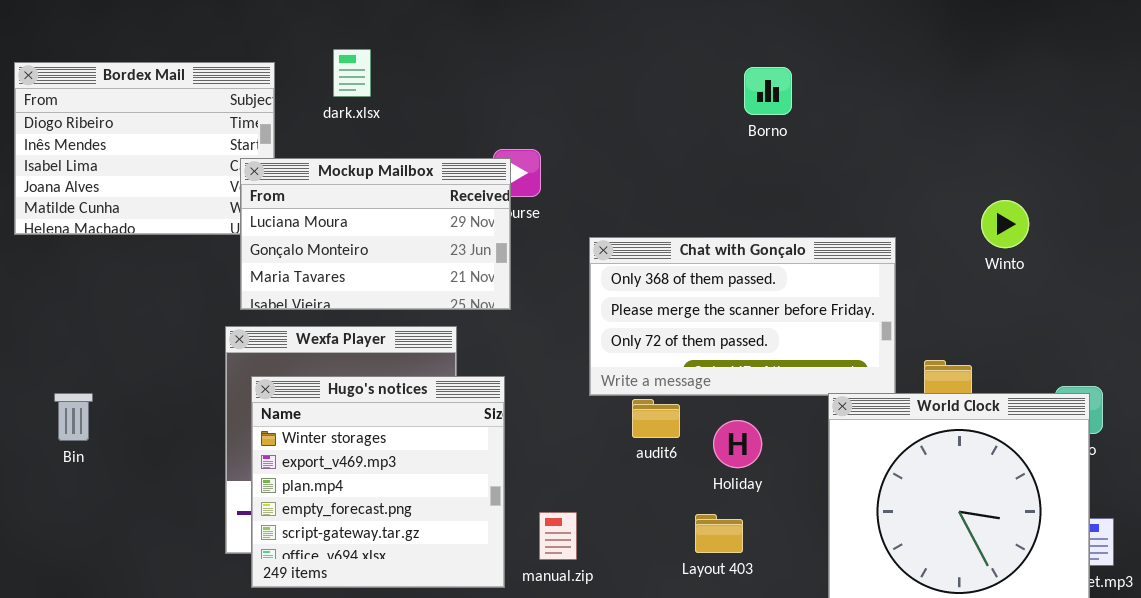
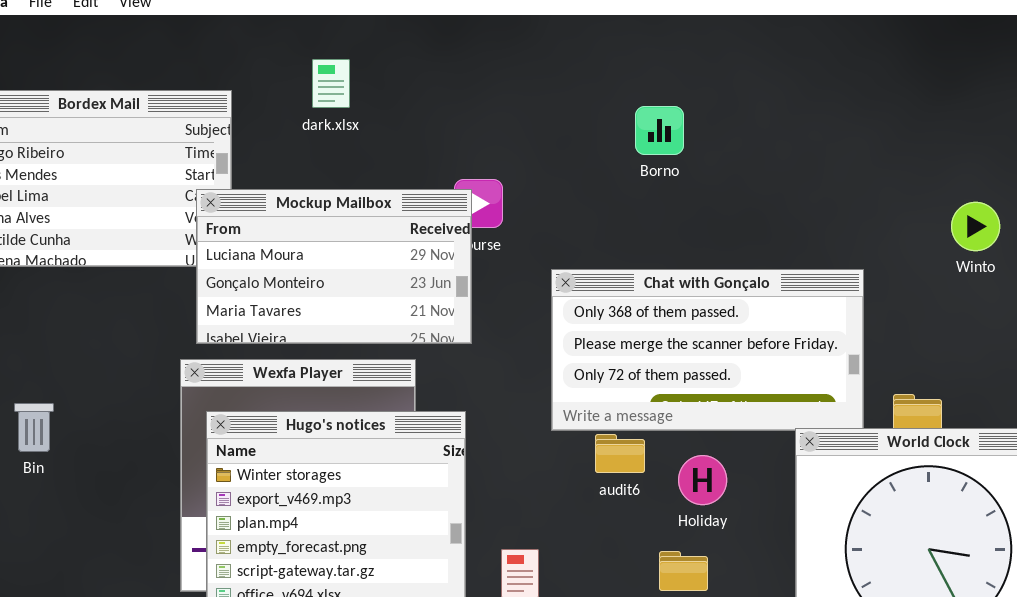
dark.xlsx: [333,49,371,97] -> [312,59,350,108], moved
Borno: [744,67,792,115] -> [635,106,684,155], moved
Winto: [981,200,1029,248] -> [951,202,1000,251], moved
Bin: [54,393,93,441] -> [14,403,54,452], moved

